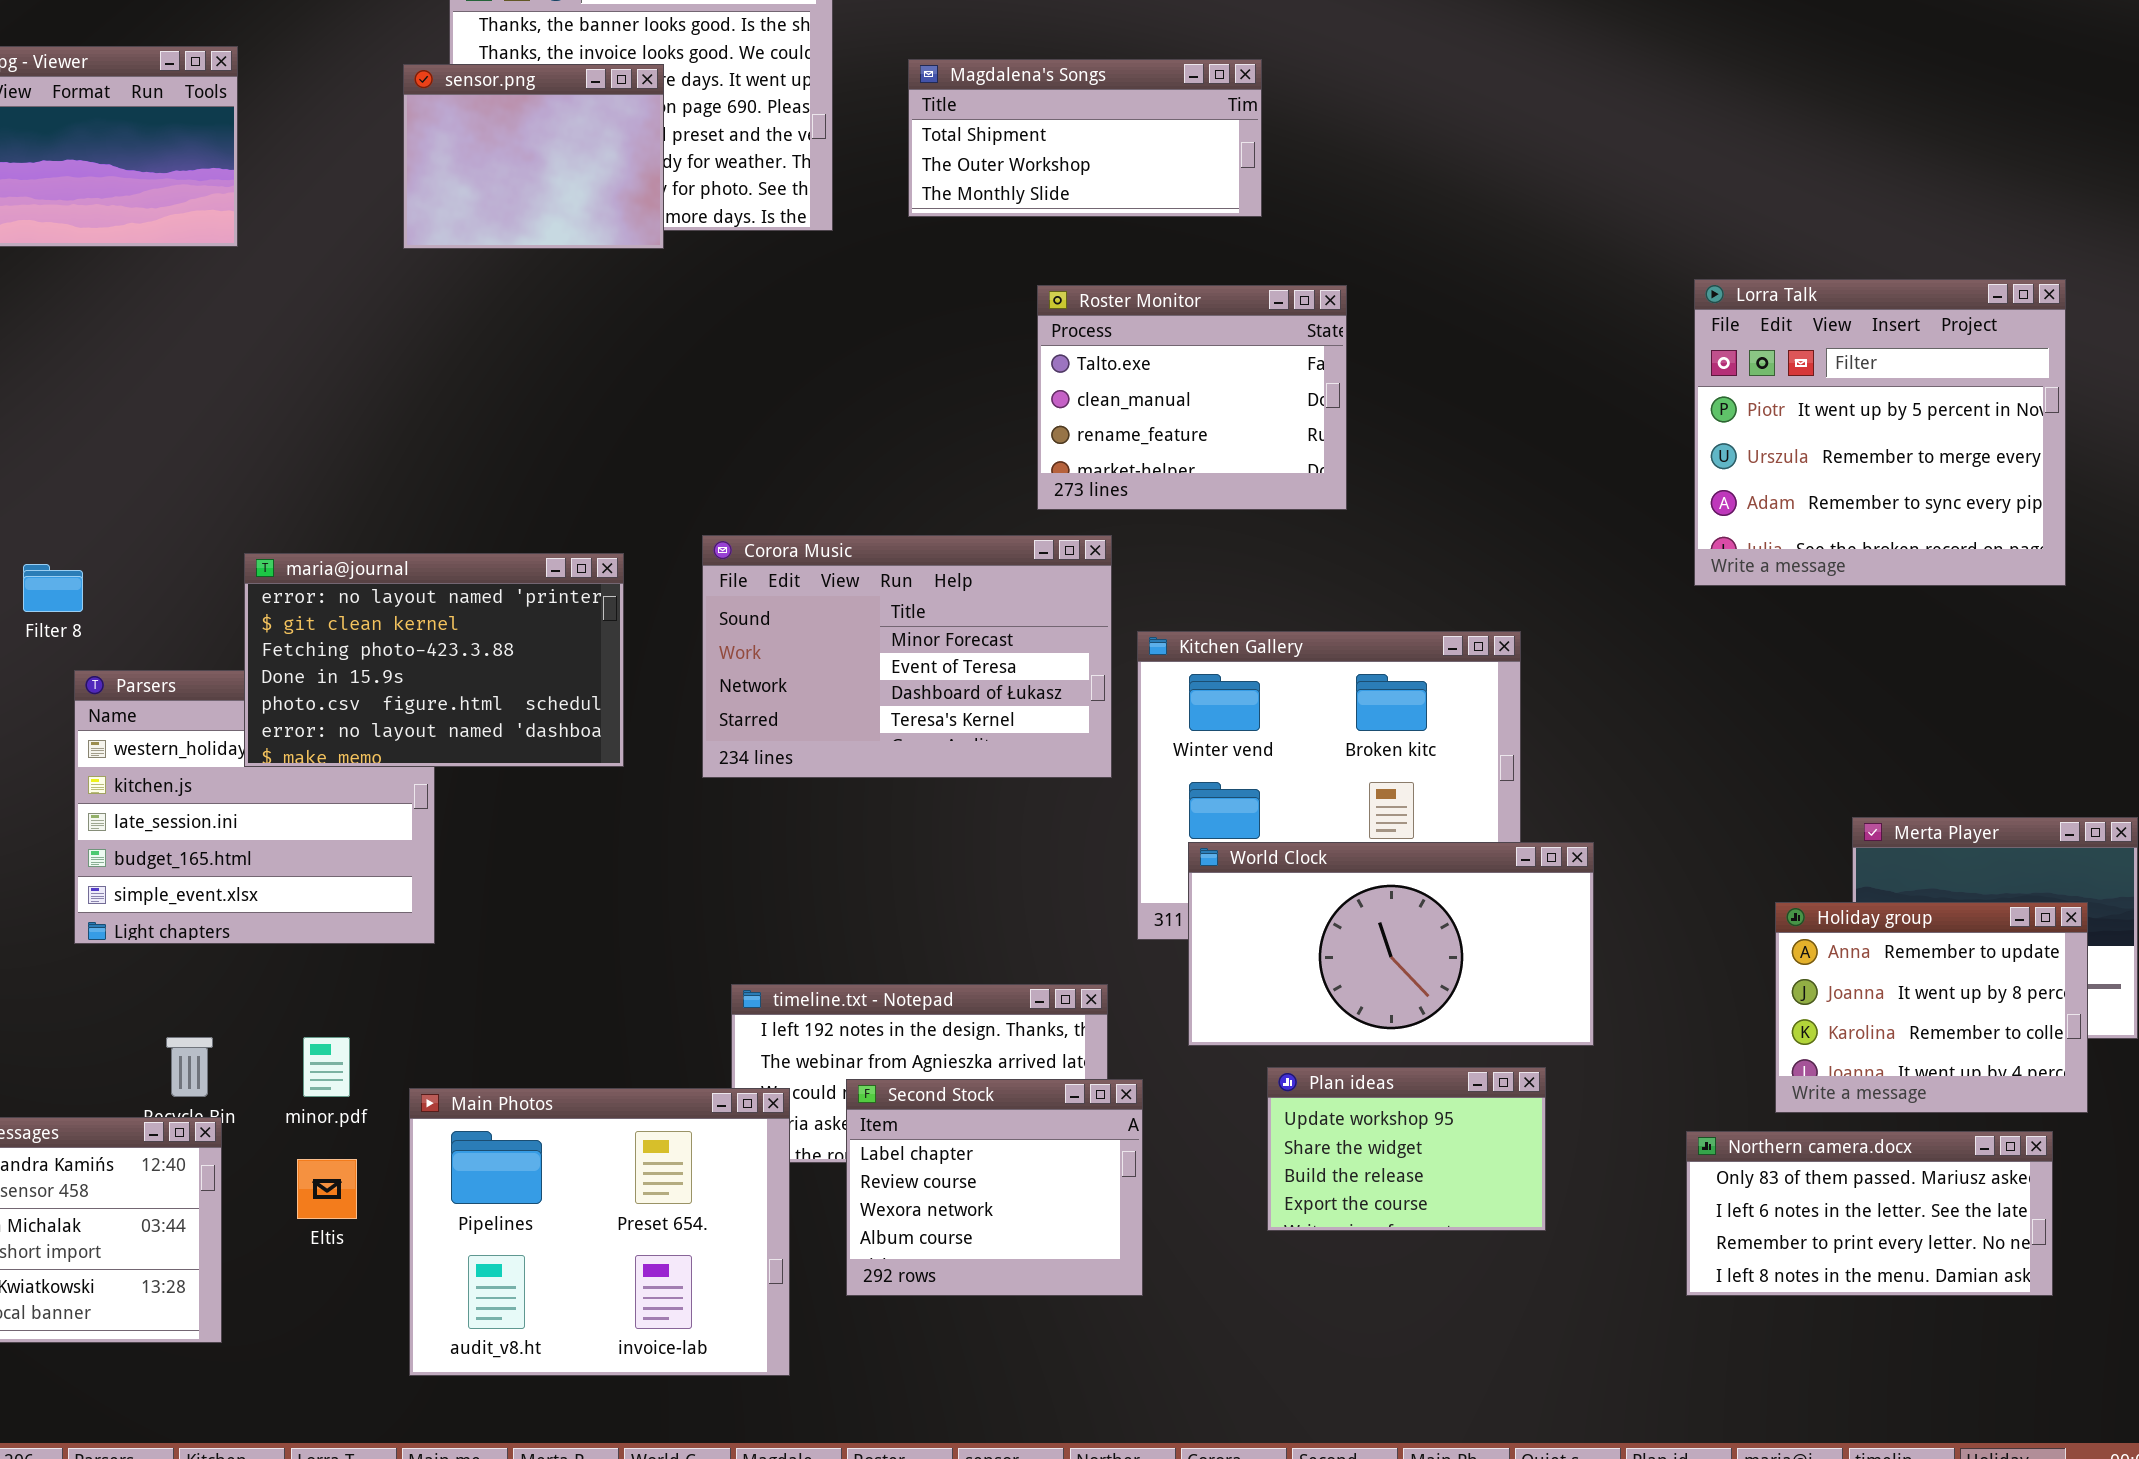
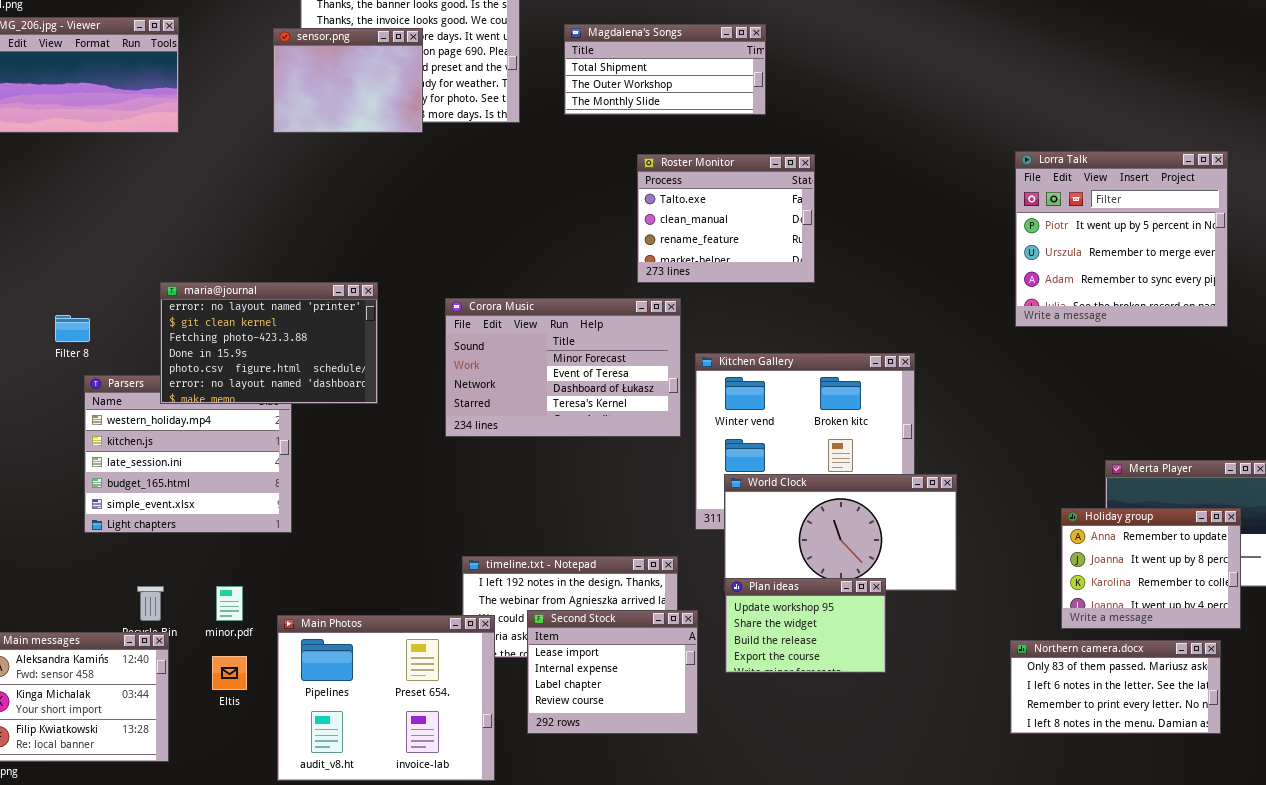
maria@journal: [244,553,624,767] -> [160,282,378,404], moved
Plan ideas: [1267,1067,1546,1231] -> [725,578,886,673], moved
Second Stock: [846,1079,1143,1296] -> [527,610,698,734], scrolled up 2 rows

